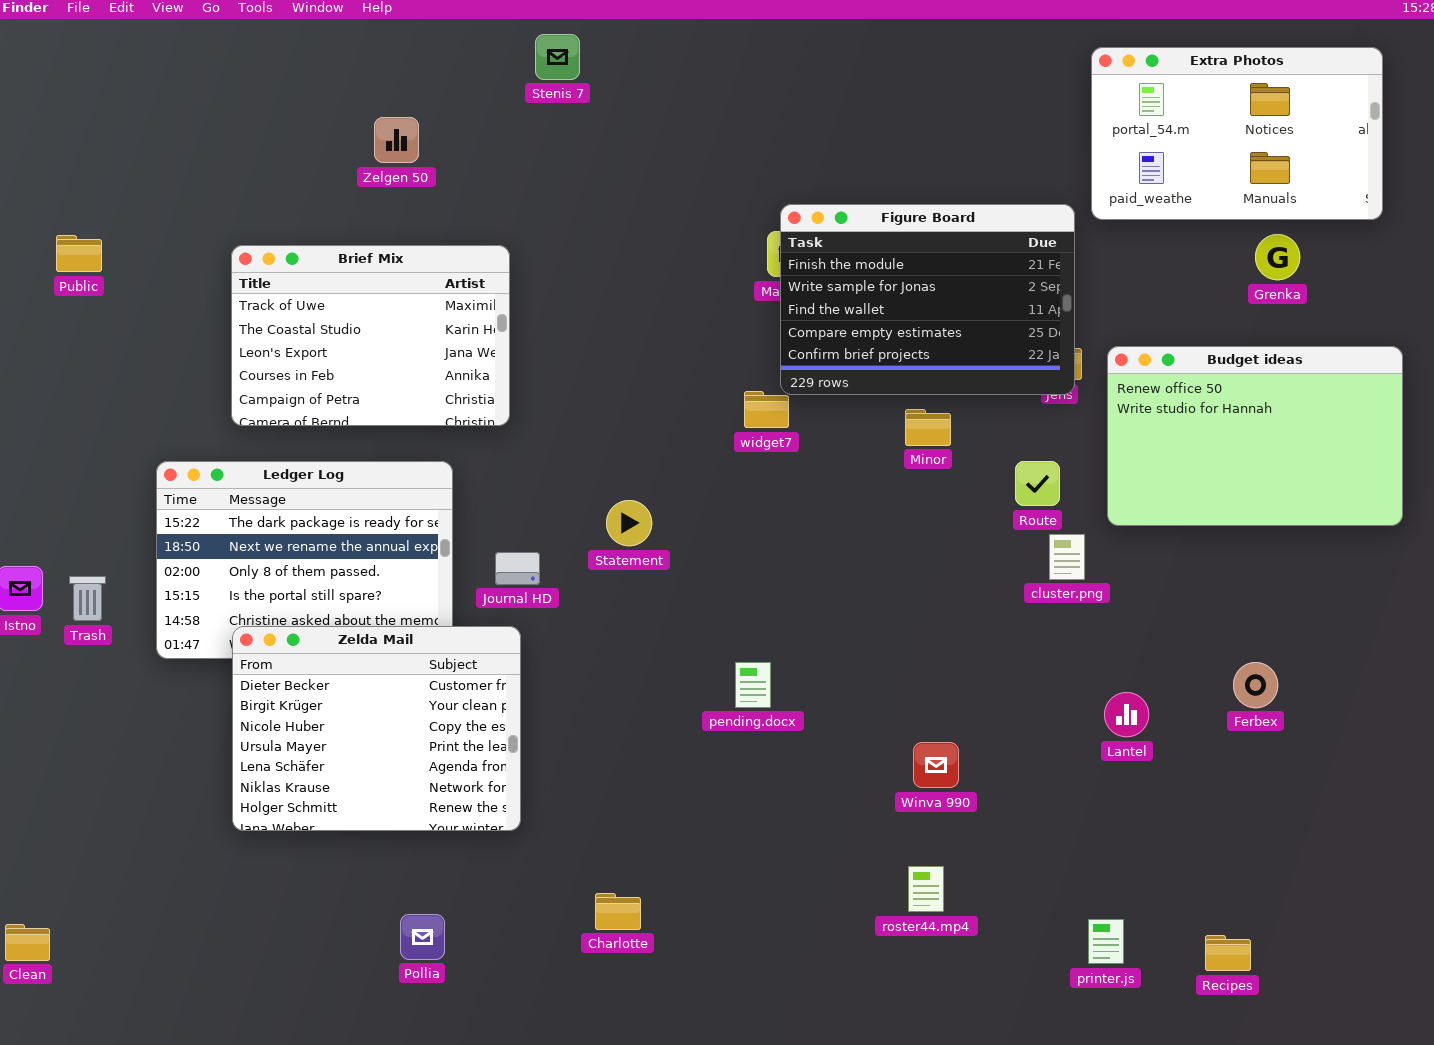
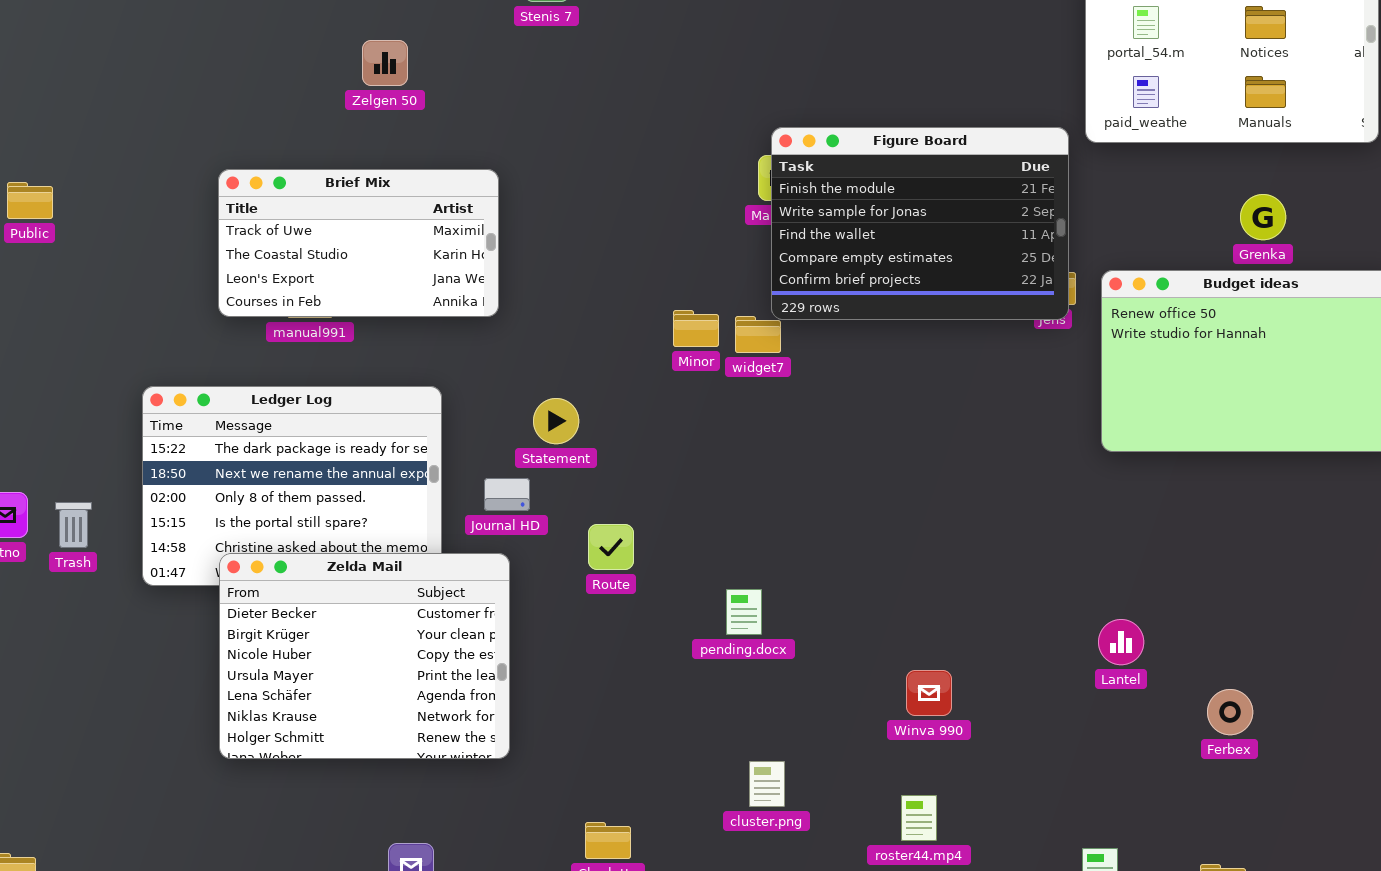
Grenka: [1255,234,1300,280] -> [1240,194,1286,240], moved
Public: [56,235,102,272] -> [7,182,53,219], moved
Brief Mix: [231,245,510,426] -> [218,169,499,317], resized
Minor: [905,409,951,446] -> [673,310,719,347], moved
Route: [1015,461,1060,506] -> [588,524,634,570], moved
Statement: [606,500,652,546] -> [533,398,579,444], moved
cluster.png: [1049,534,1085,580] -> [749,761,785,807], moved
Ferbex: [1233,662,1278,708] -> [1207,689,1253,735], moved

